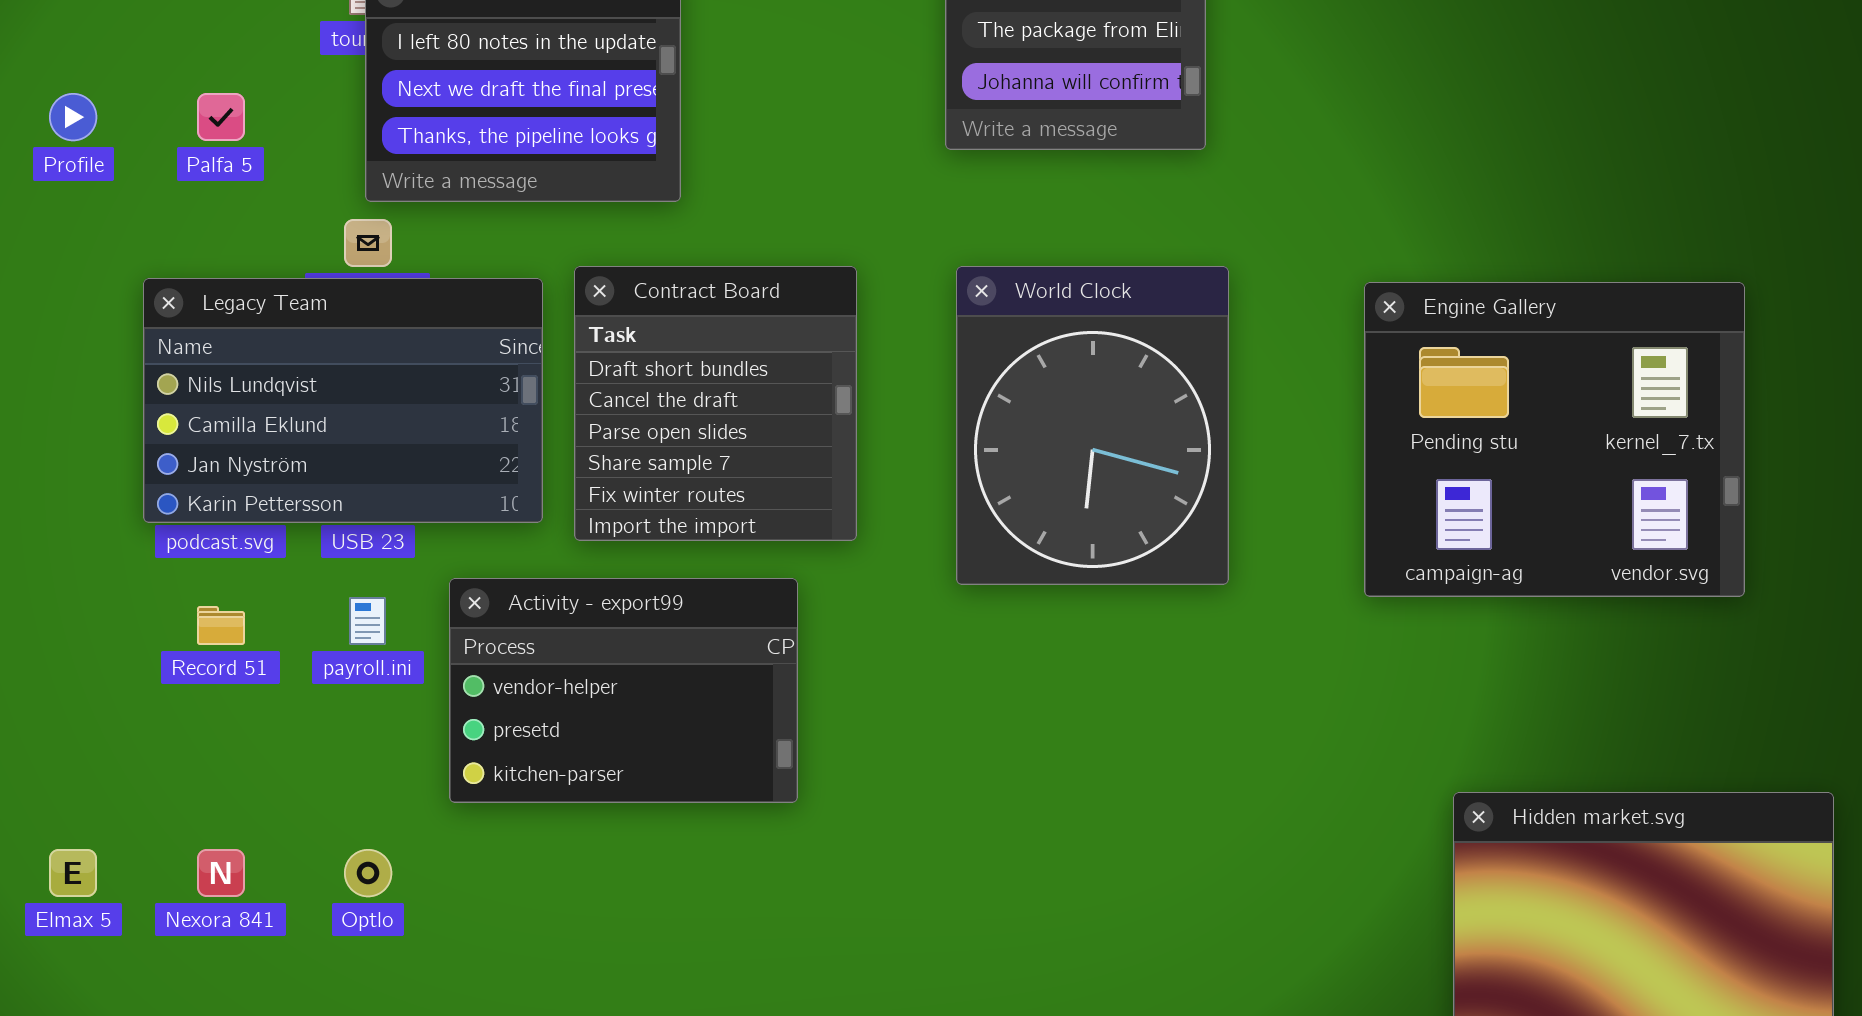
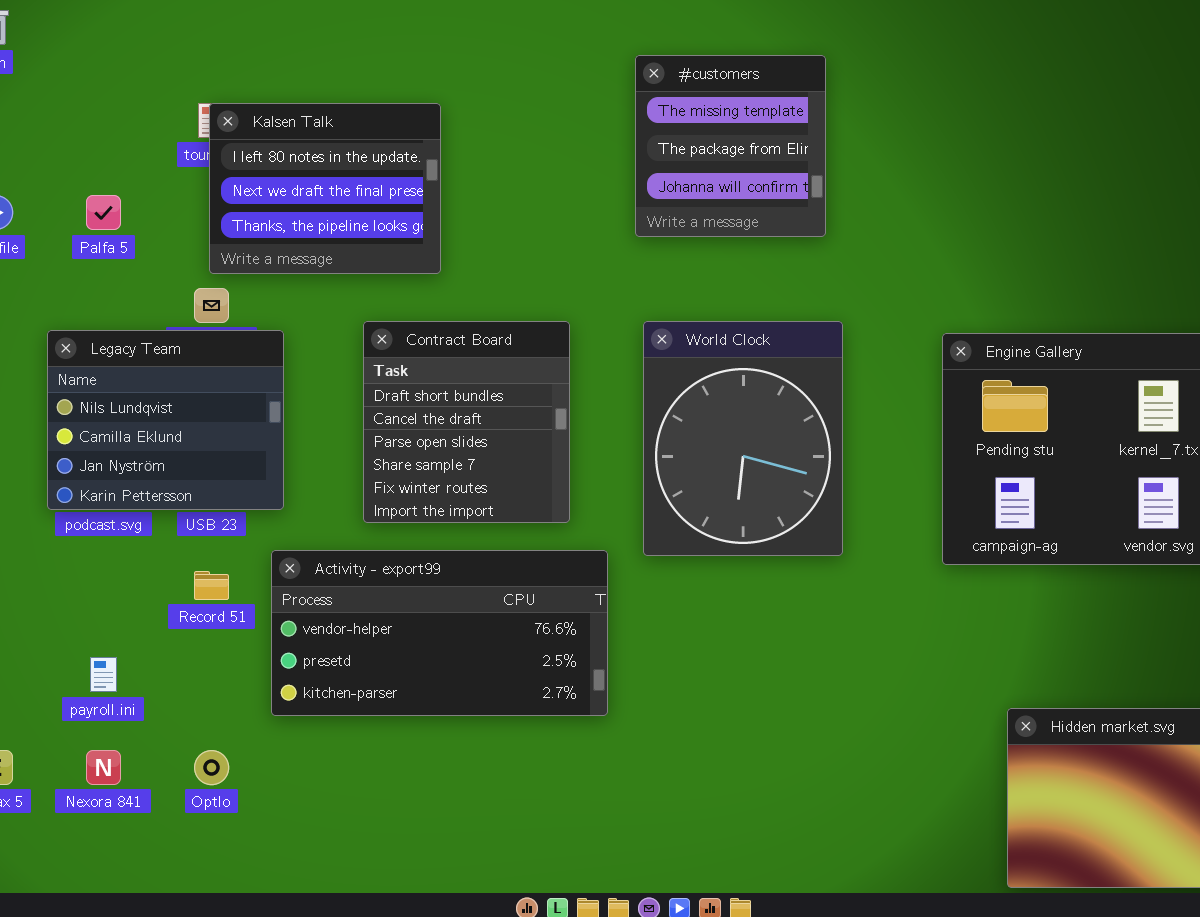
Legacy Team: [143,278,543,523] -> [47,330,284,510], resized
Activity - export99: [449,578,798,803] -> [271,550,608,716], resized
payroll.ini: [349,597,386,645] -> [90,657,117,692], moved
Record 51: [197,606,245,645] -> [194,571,229,600], moved

